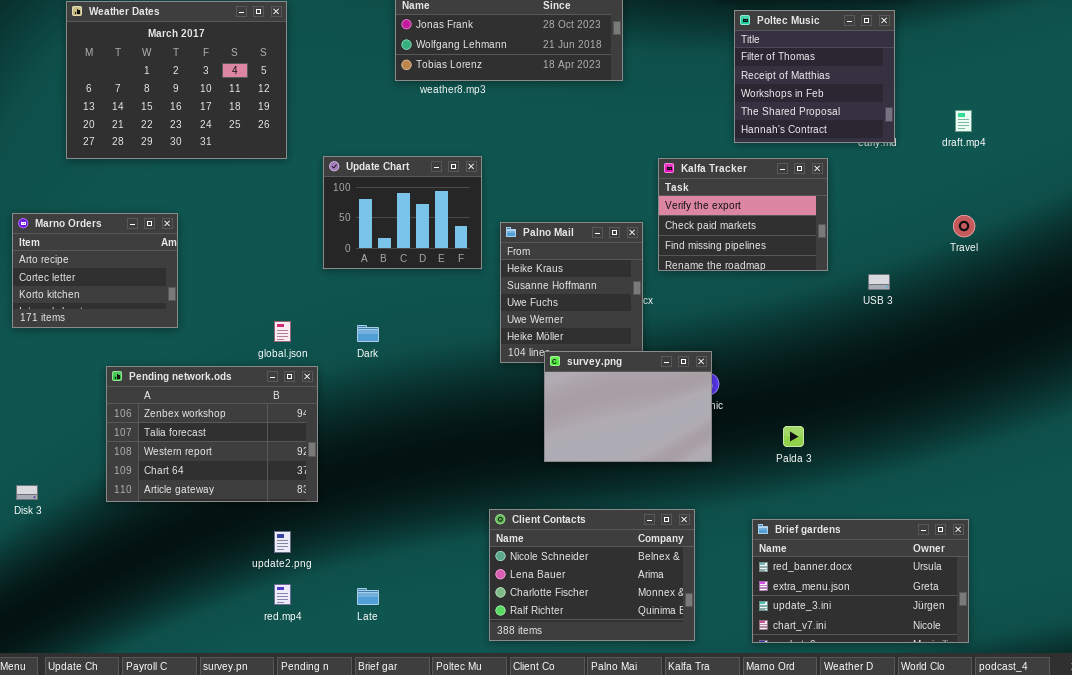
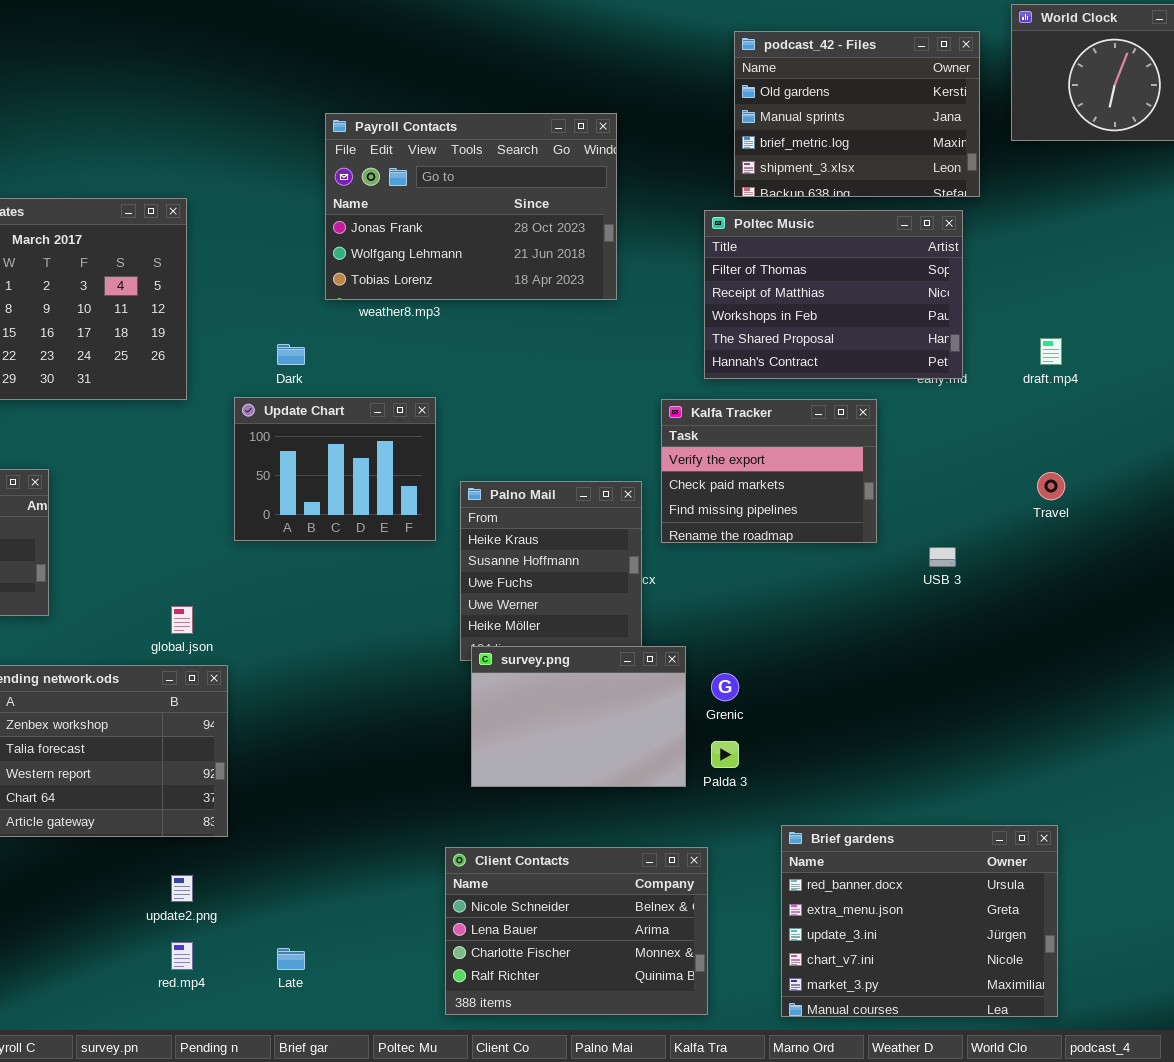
Poltec Music: [734,10,895,143] -> [704,210,963,379], resized
Dark: [357,325,379,342] -> [277,344,305,365], moved
survey.png: [544,351,712,462] -> [471,646,686,787], moved
Palda 3: [783,426,804,447] -> [711,741,739,768], moved
Brief gardens: [752,519,969,643] -> [781,825,1058,1017], resized

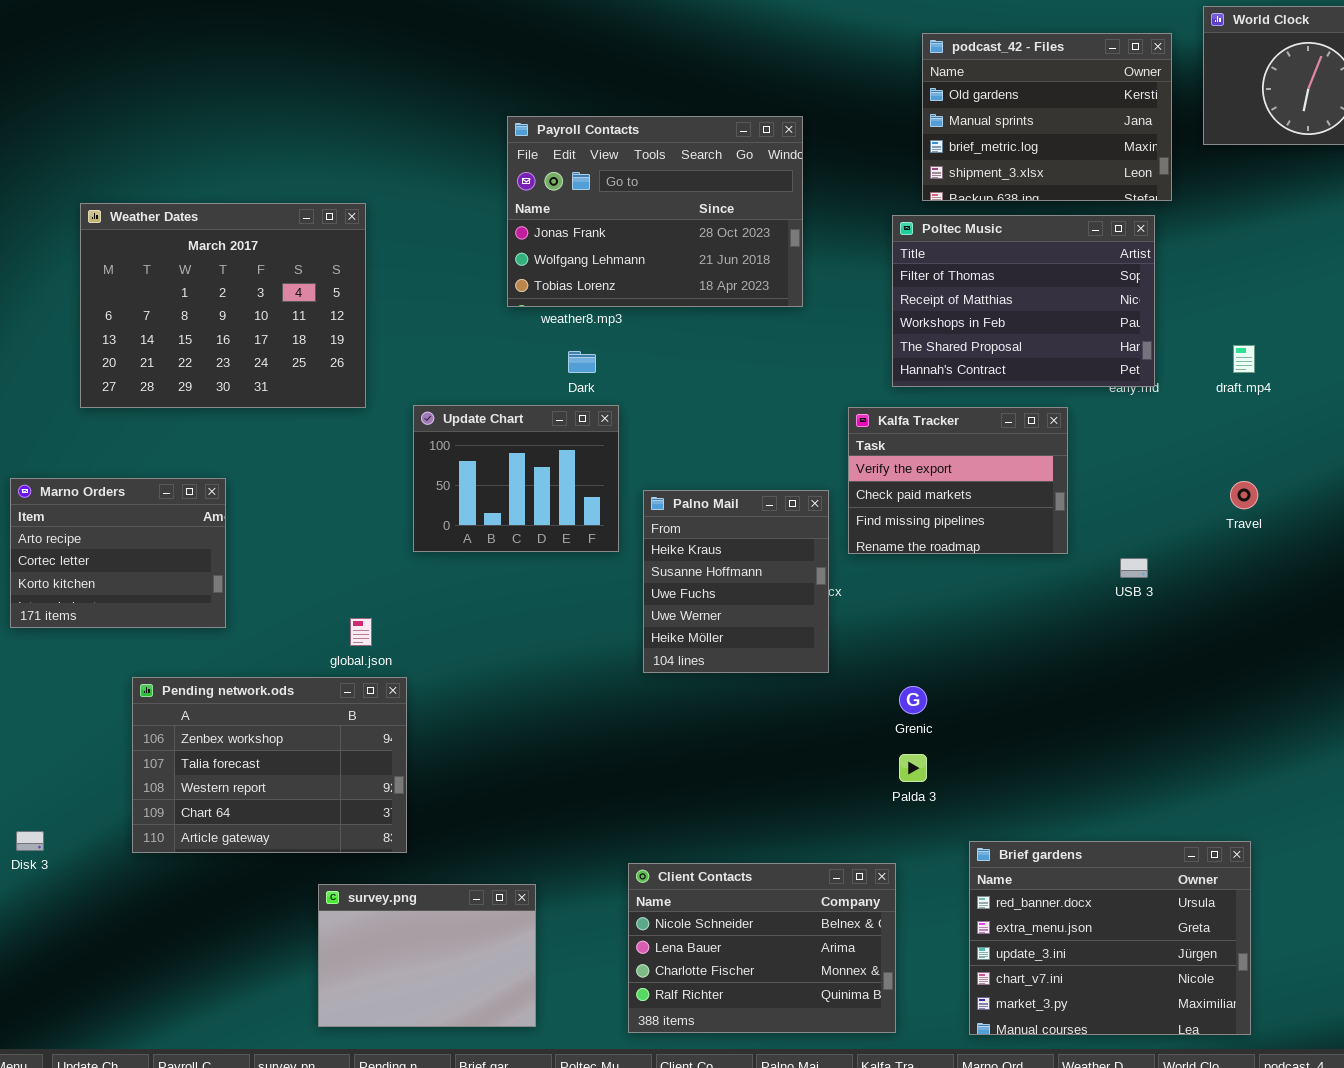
Dark: [277,344,305,365] -> [568,351,596,373], moved
survey.png: [471,646,686,787] -> [318,884,536,1027], moved

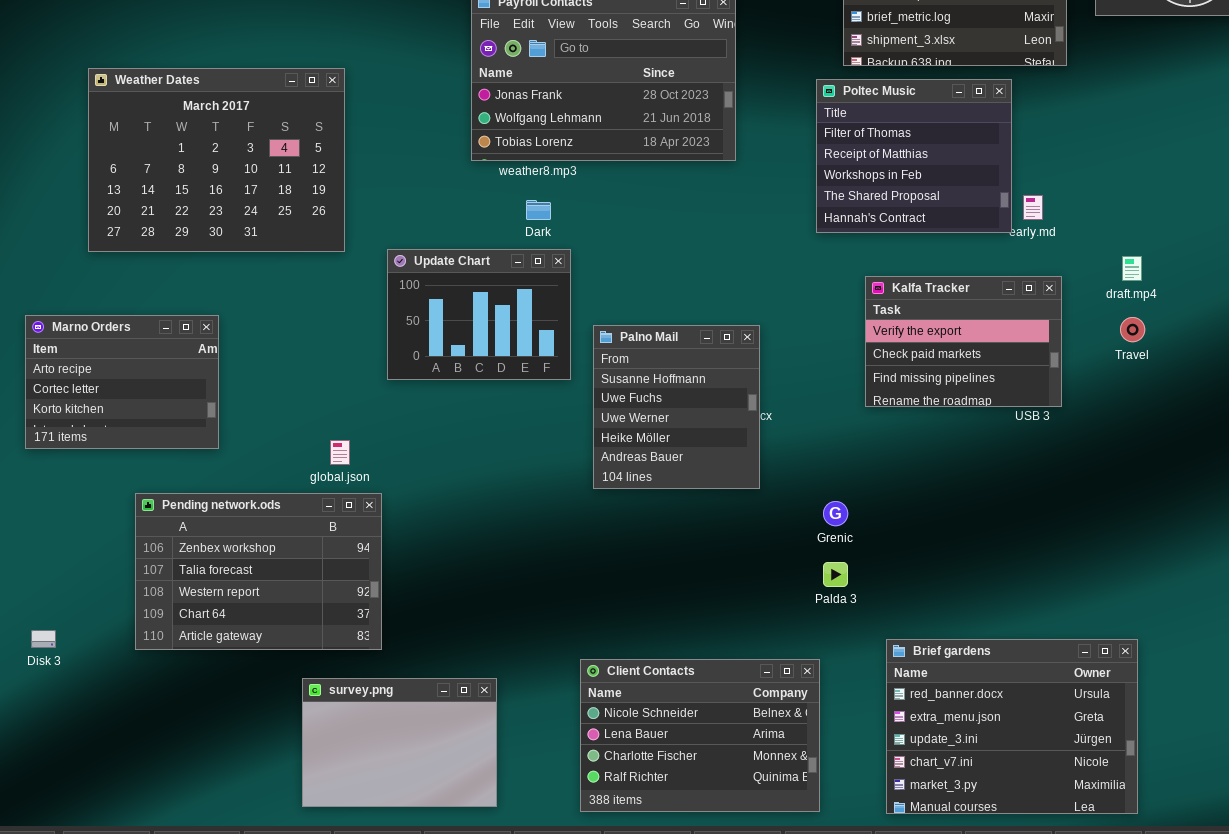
Poltec Music: [892,215,1155,387] -> [816,79,1012,233], resized
draft.mp4: [1233,345,1255,373] -> [1122,256,1142,281], moved
Kalfa Tracker: [848,407,1068,554] -> [865,276,1062,407], moved
Palno Mail: [643,490,829,673] -> [593,325,760,489], scrolled down 1 row

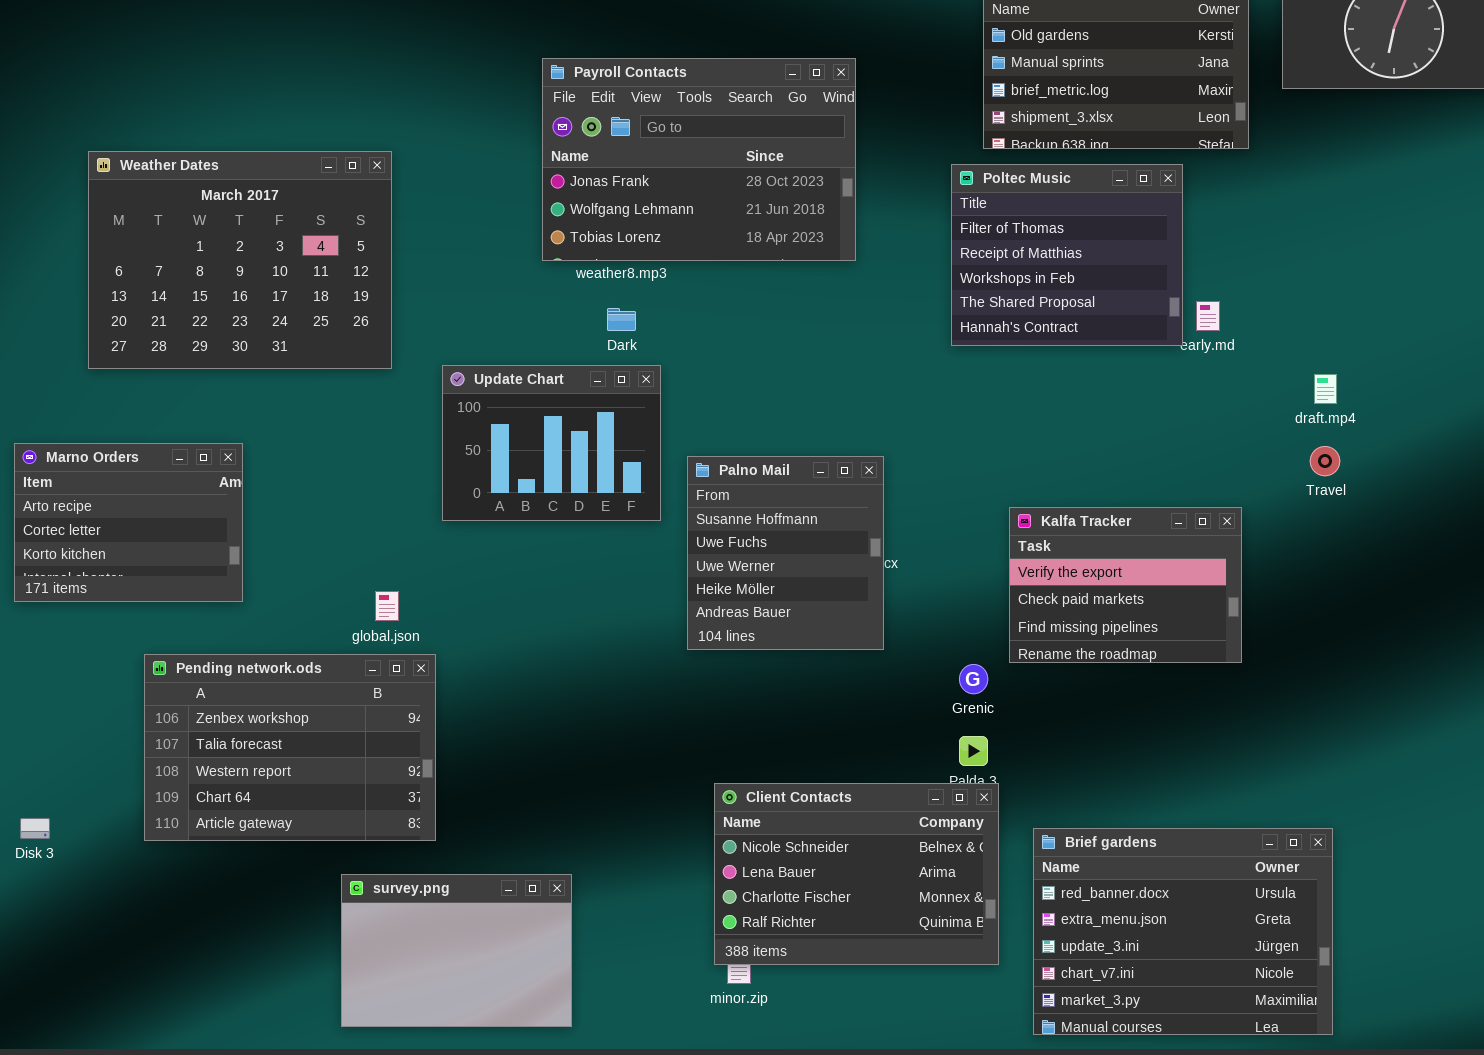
Kalfa Tracker: [865,276,1062,407] -> [1009,507,1242,663], moved
Client Contacts: [580,659,820,812] -> [714,783,999,965], moved

